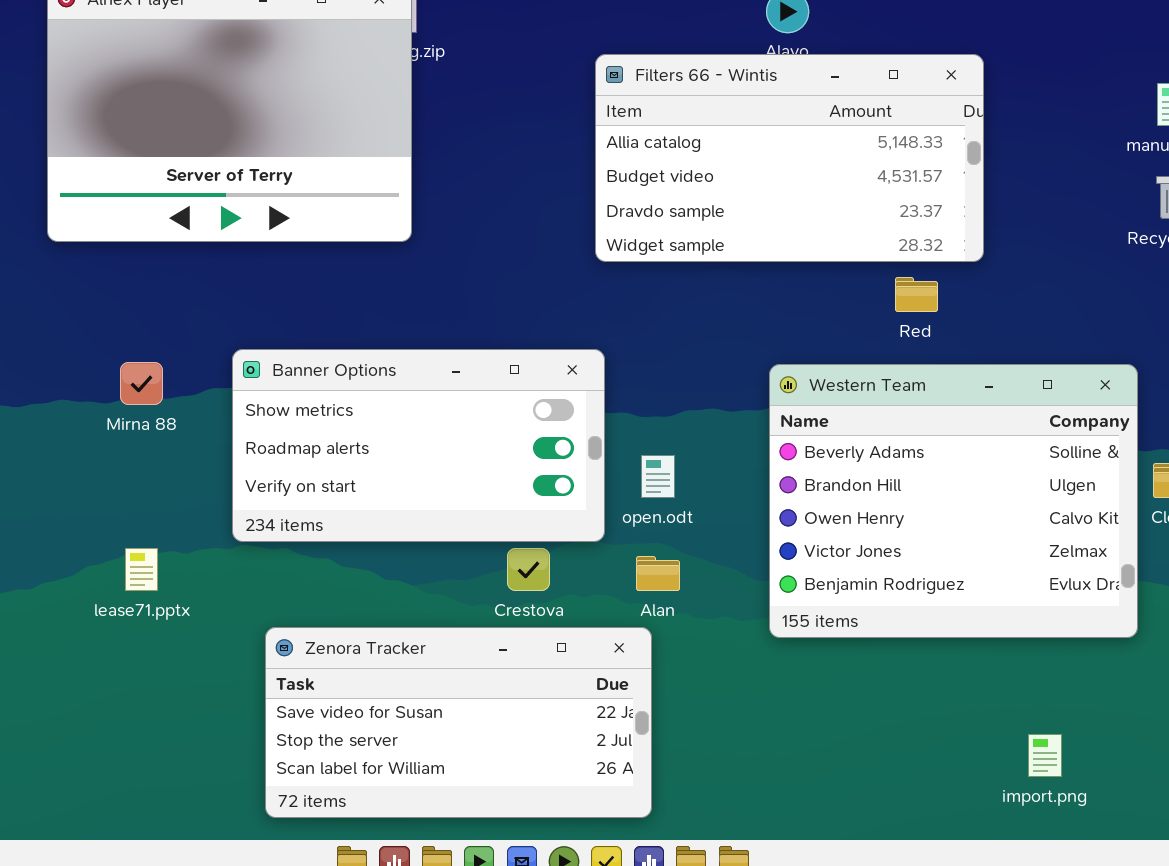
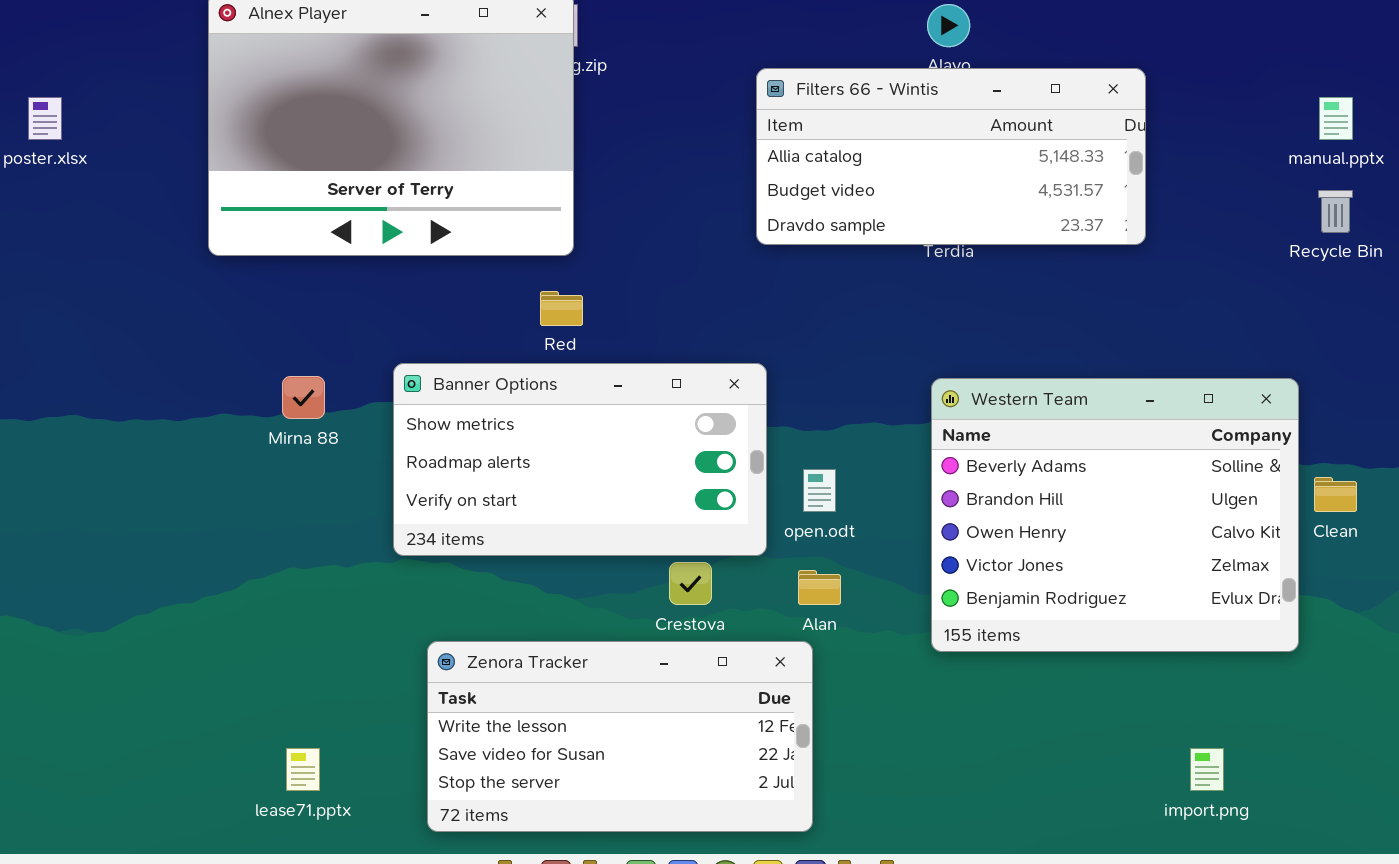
Filters 66 - Wintis: [595,54,984,262] -> [756,68,1146,245], resized
Red: [895,277,938,312] -> [540,291,583,326], moved
lease71.pptx: [125,548,158,591] -> [286,748,320,791], moved
Zenora Tracker: [265,627,652,818] -> [427,641,813,832], scrolled up 1 row

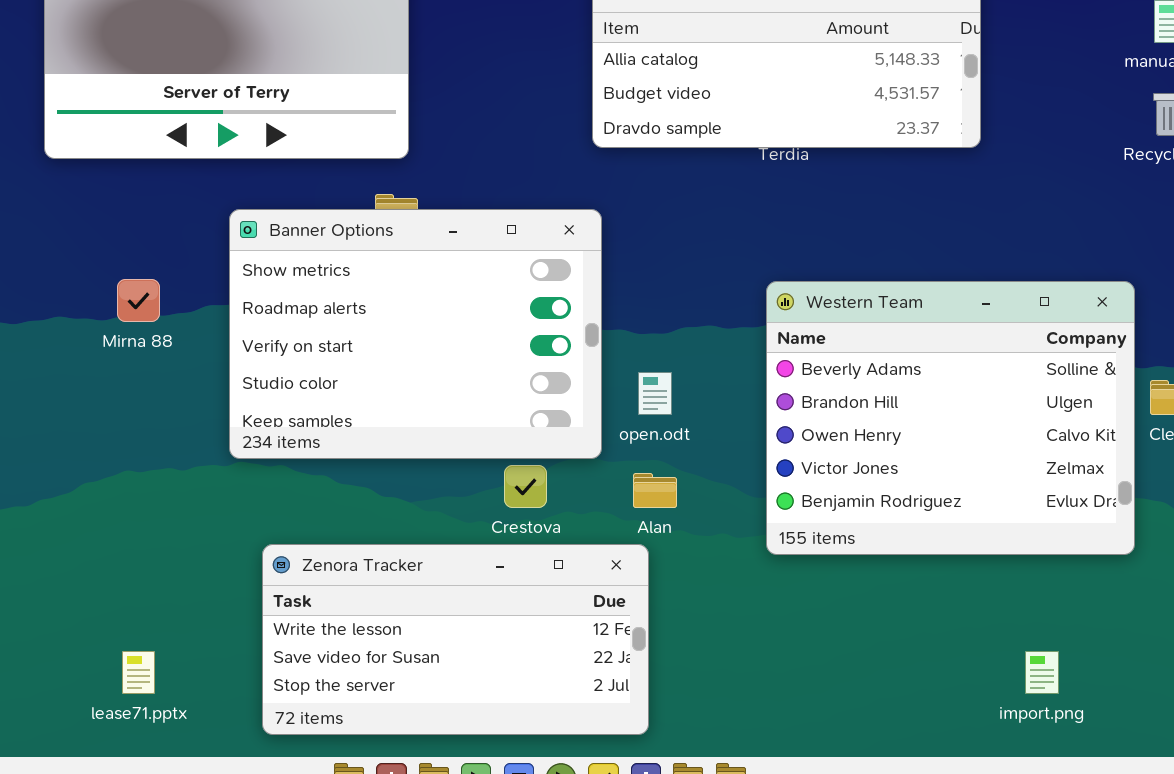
Banner Options: [393,363,767,556] -> [229,209,602,459], resized

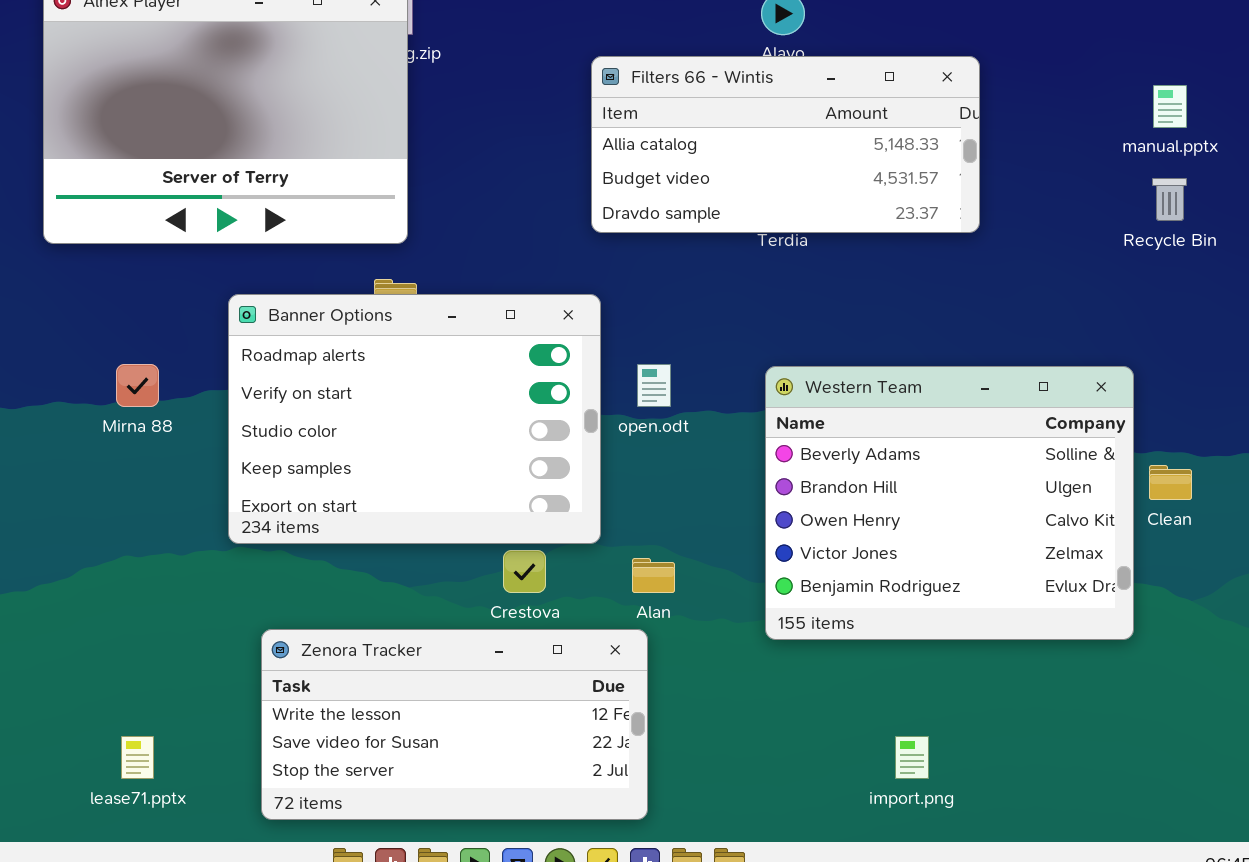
Banner Options: [229,209,602,459] -> [228,294,601,544], scrolled down 1 row
open.odt: [638,372,672,415] -> [637,364,671,407], moved
import.png: [1025,651,1059,694] -> [895,736,929,779], moved

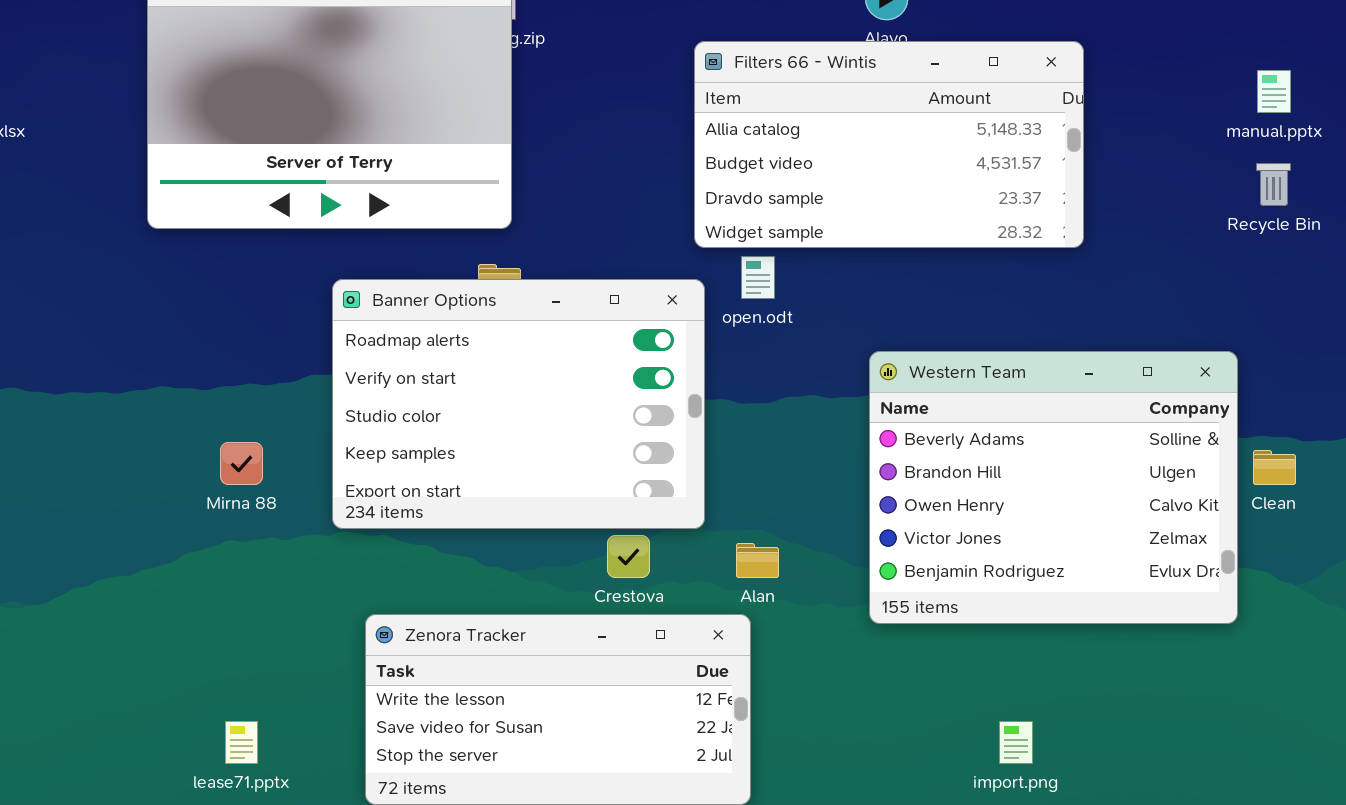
Filters 66 - Wintis: [591,56,980,233] -> [694,41,1084,248], resized
Mirna 88: [116,364,159,407] -> [220,442,263,485], moved
open.odt: [637,364,671,407] -> [741,256,775,299], moved

